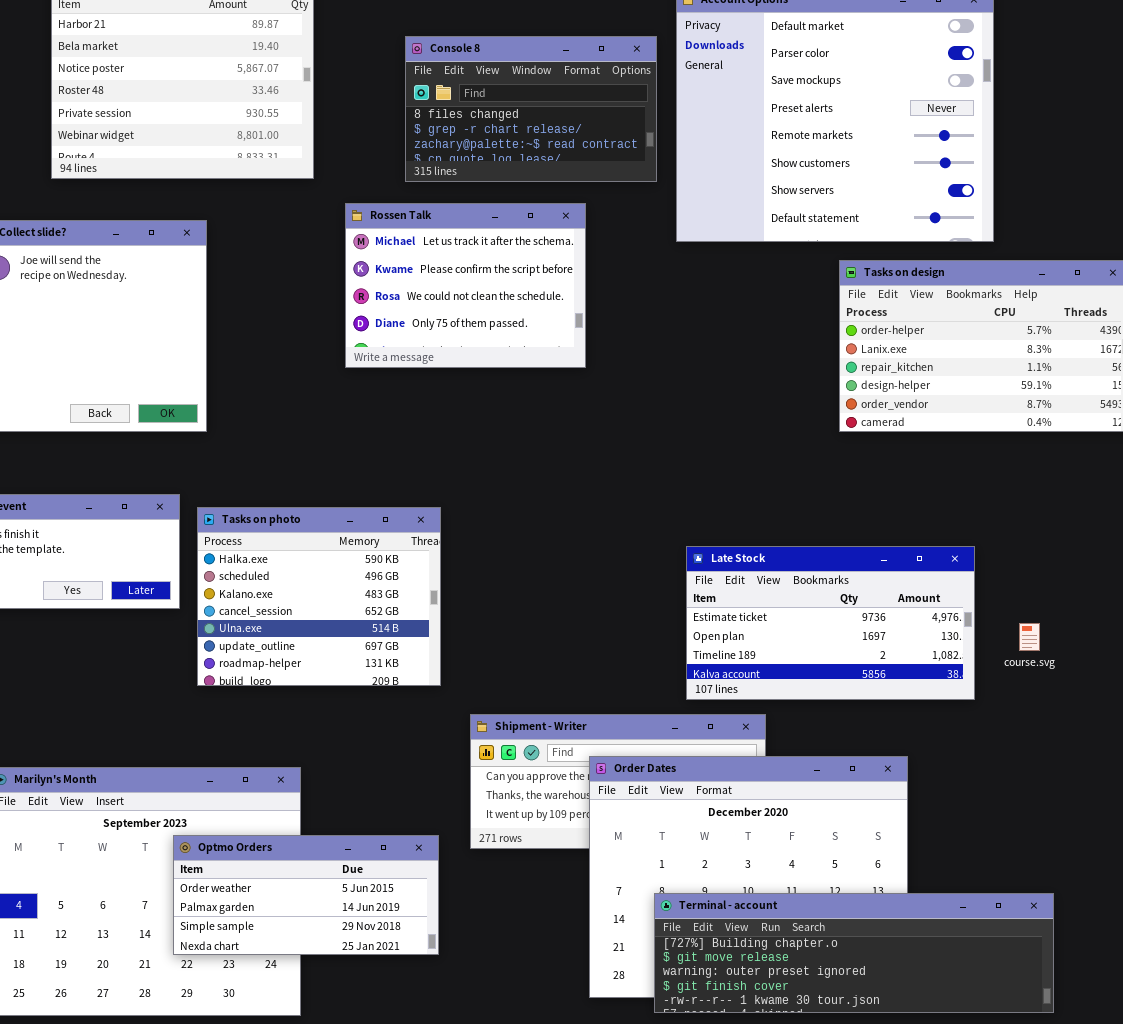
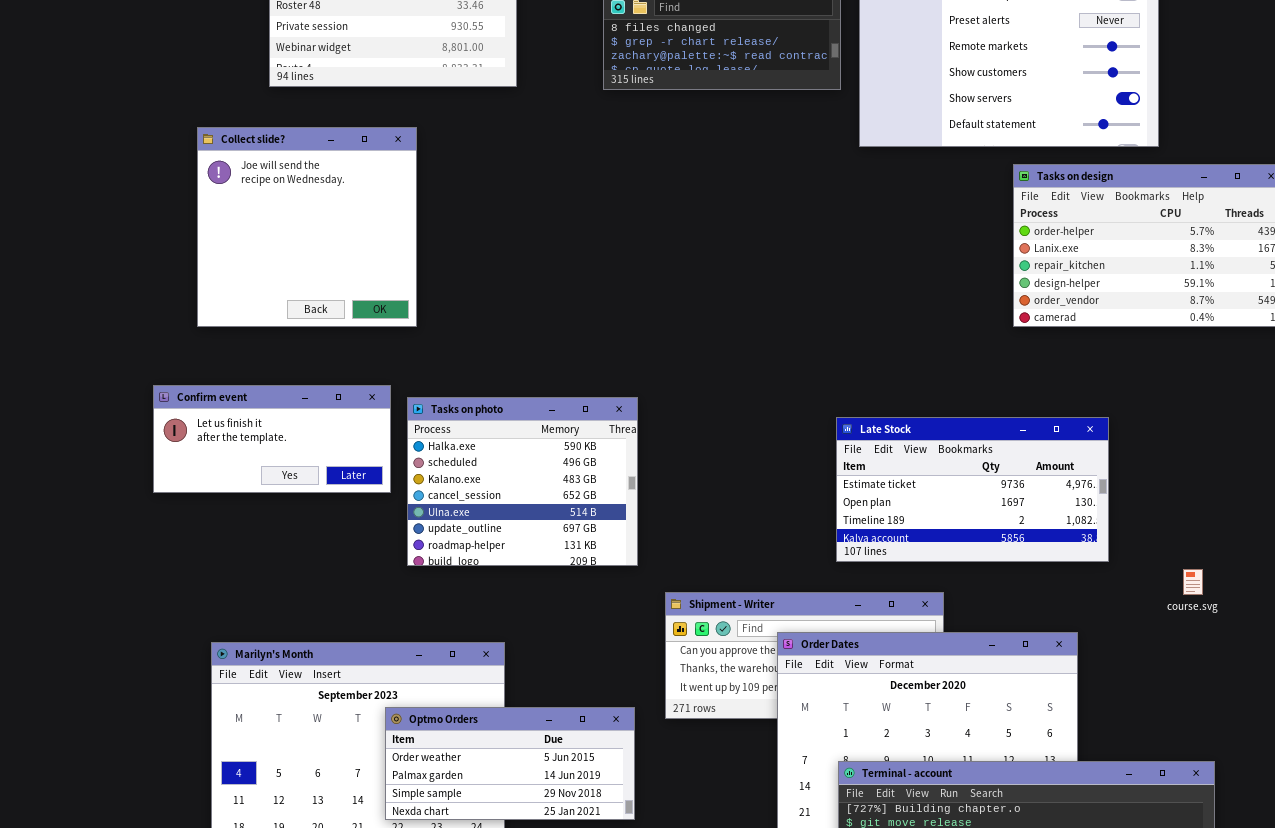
Rossen Talk: [345,203,586,368] -> none, closed
Late Stock: [686,546,975,700] -> [836,417,1109,562], moved
course.svg: [1019,623,1040,651] -> [1183,569,1203,595], moved

